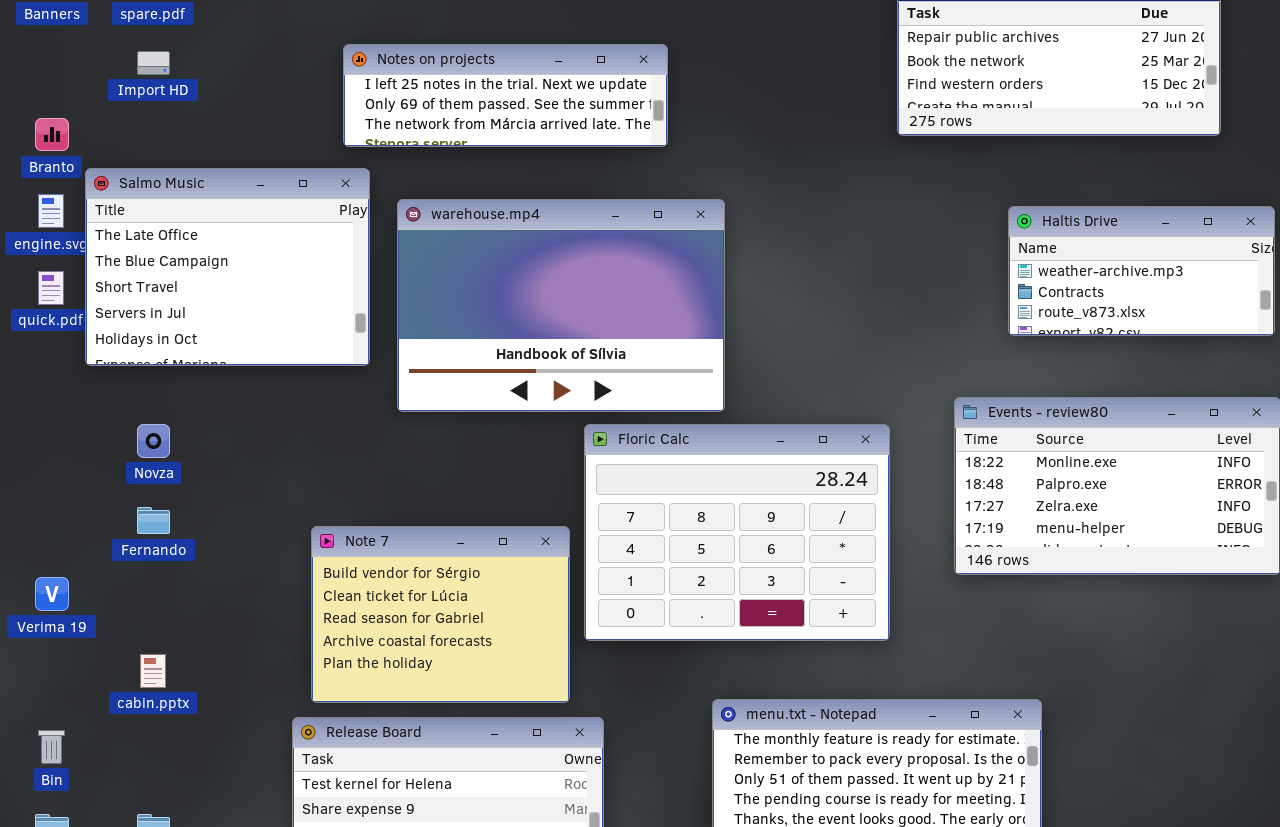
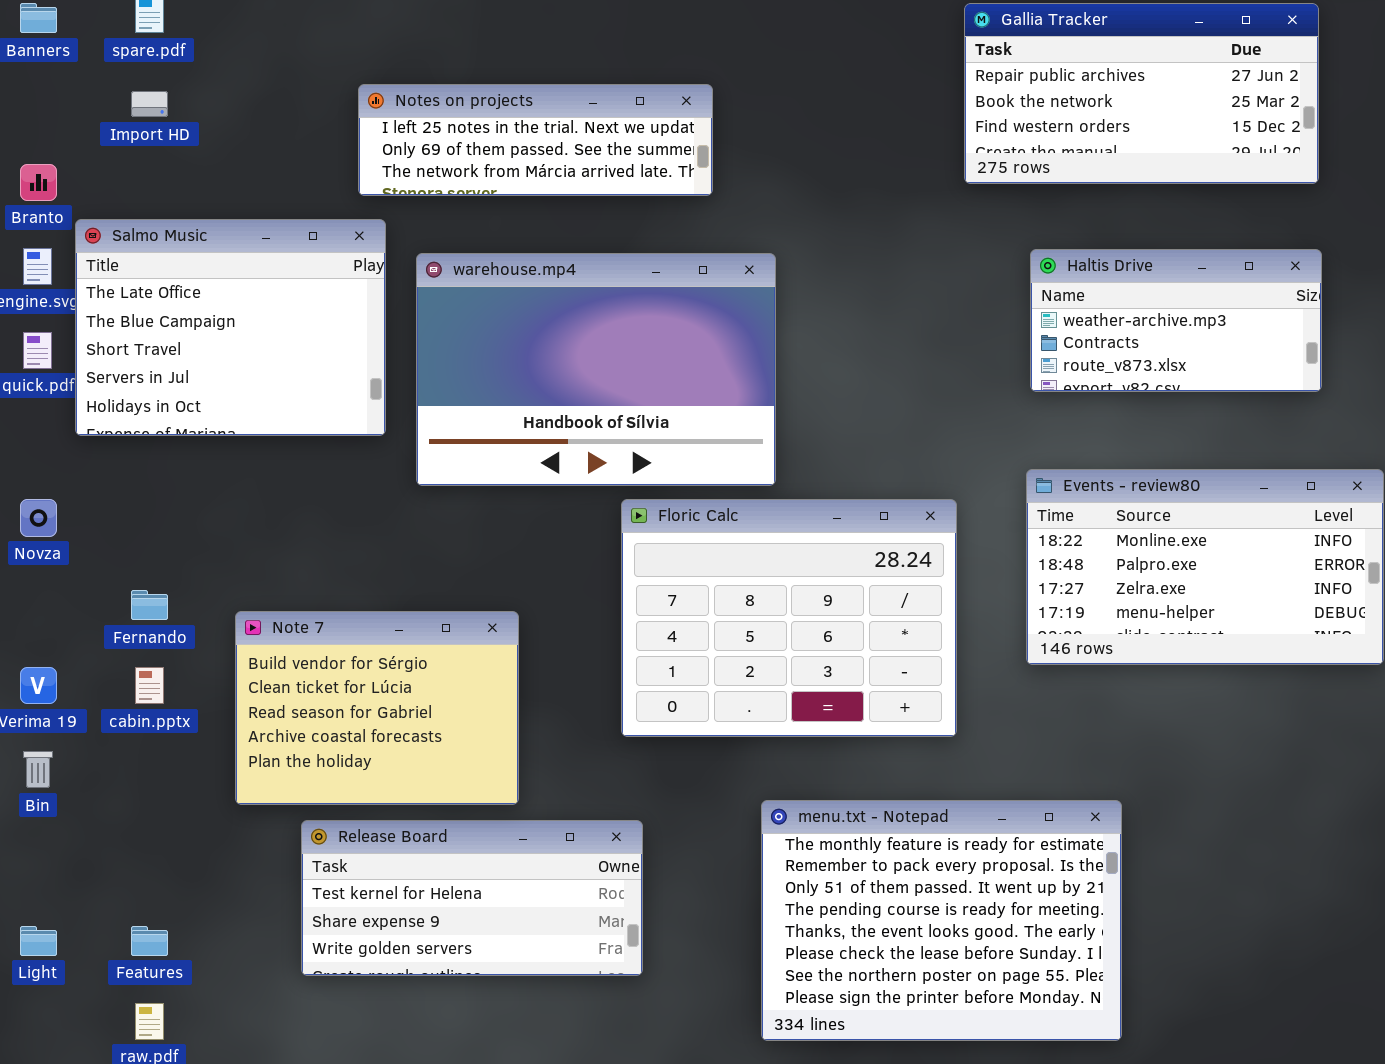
Haltis Drive: [1008,206,1275,336] -> [1030,249,1322,392], moved
Novza: [137,424,170,458] -> [20,499,57,537], moved
Note 7: [311,526,570,703] -> [235,611,519,805], moved
cabin.pptx: [140,654,166,688] -> [135,667,164,704], moved
Bin: [38,730,65,764] -> [23,751,53,788], moved

